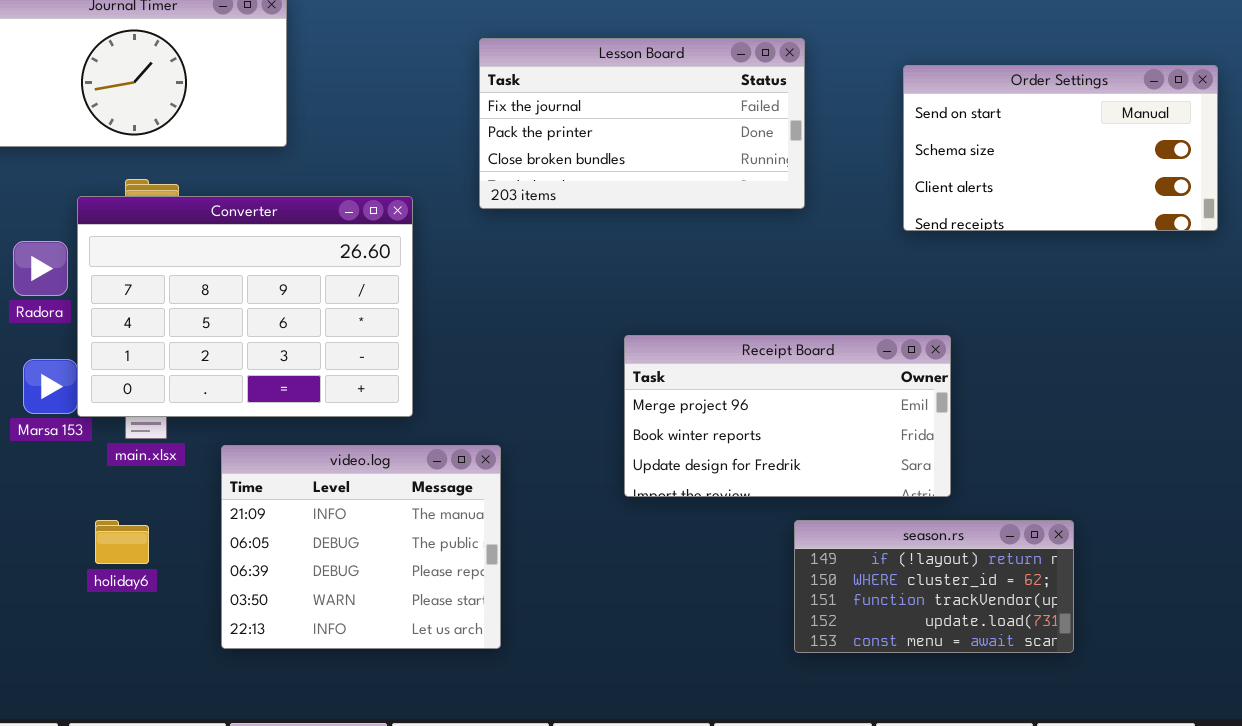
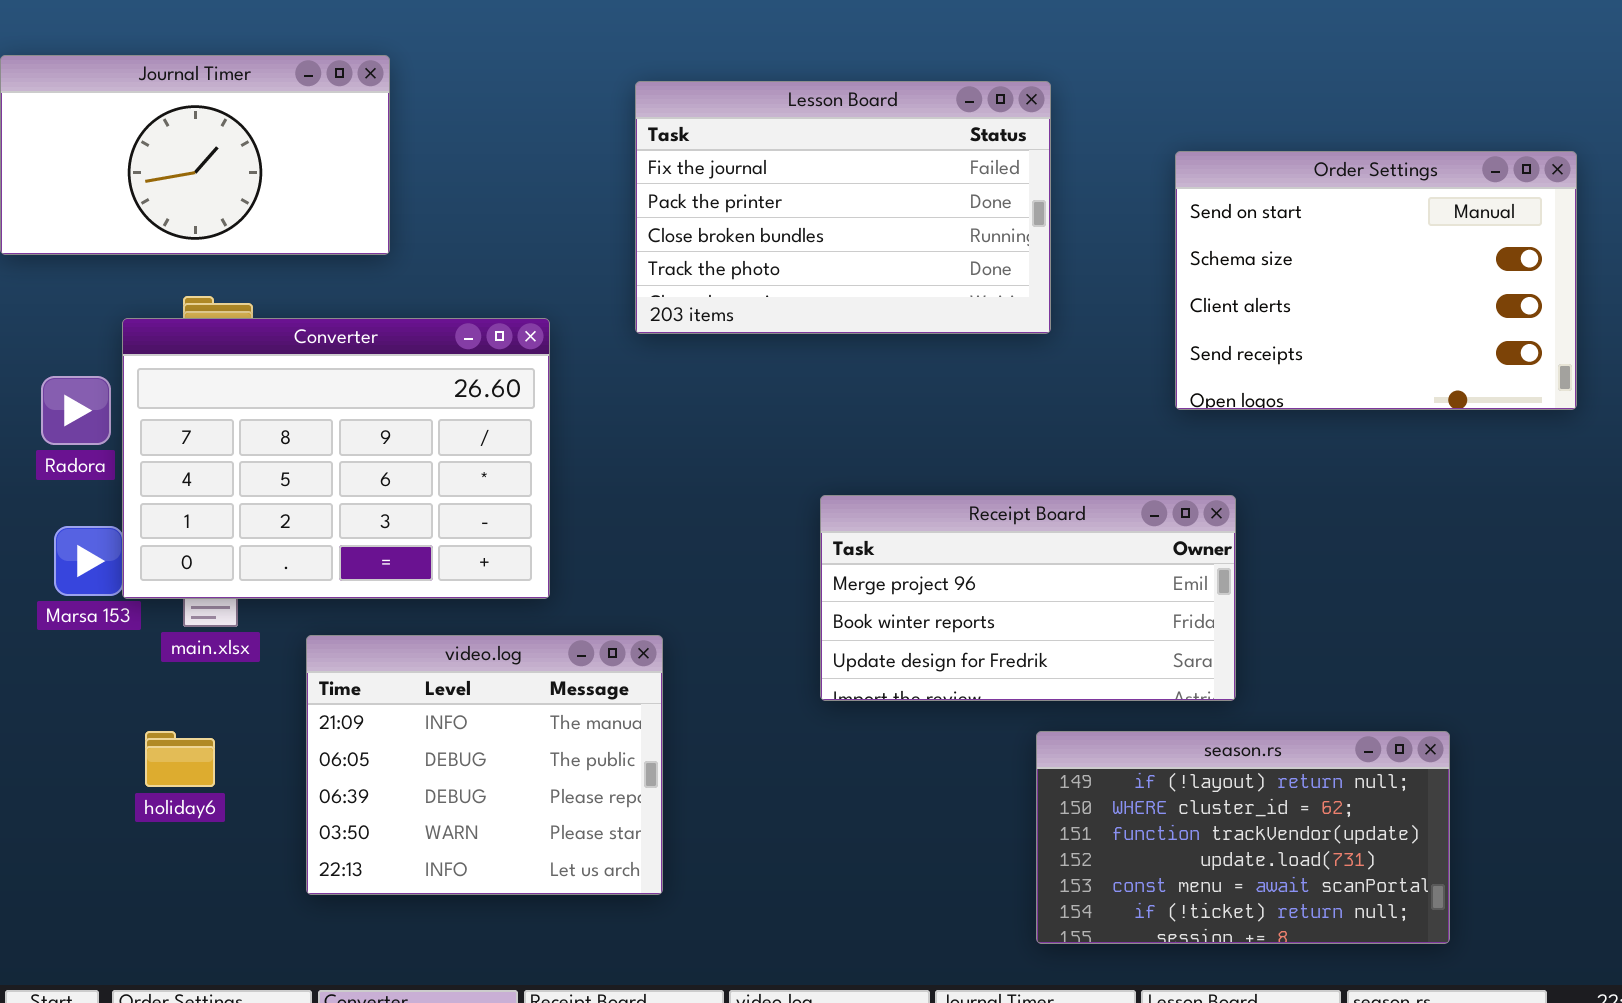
Lesson Board: [479,38,805,209] -> [635,81,1051,334], resized
Order Settings: [903,65,1218,231] -> [1175,151,1577,410], resized
season.rs: [794,520,1074,653] -> [1036,731,1450,944], resized

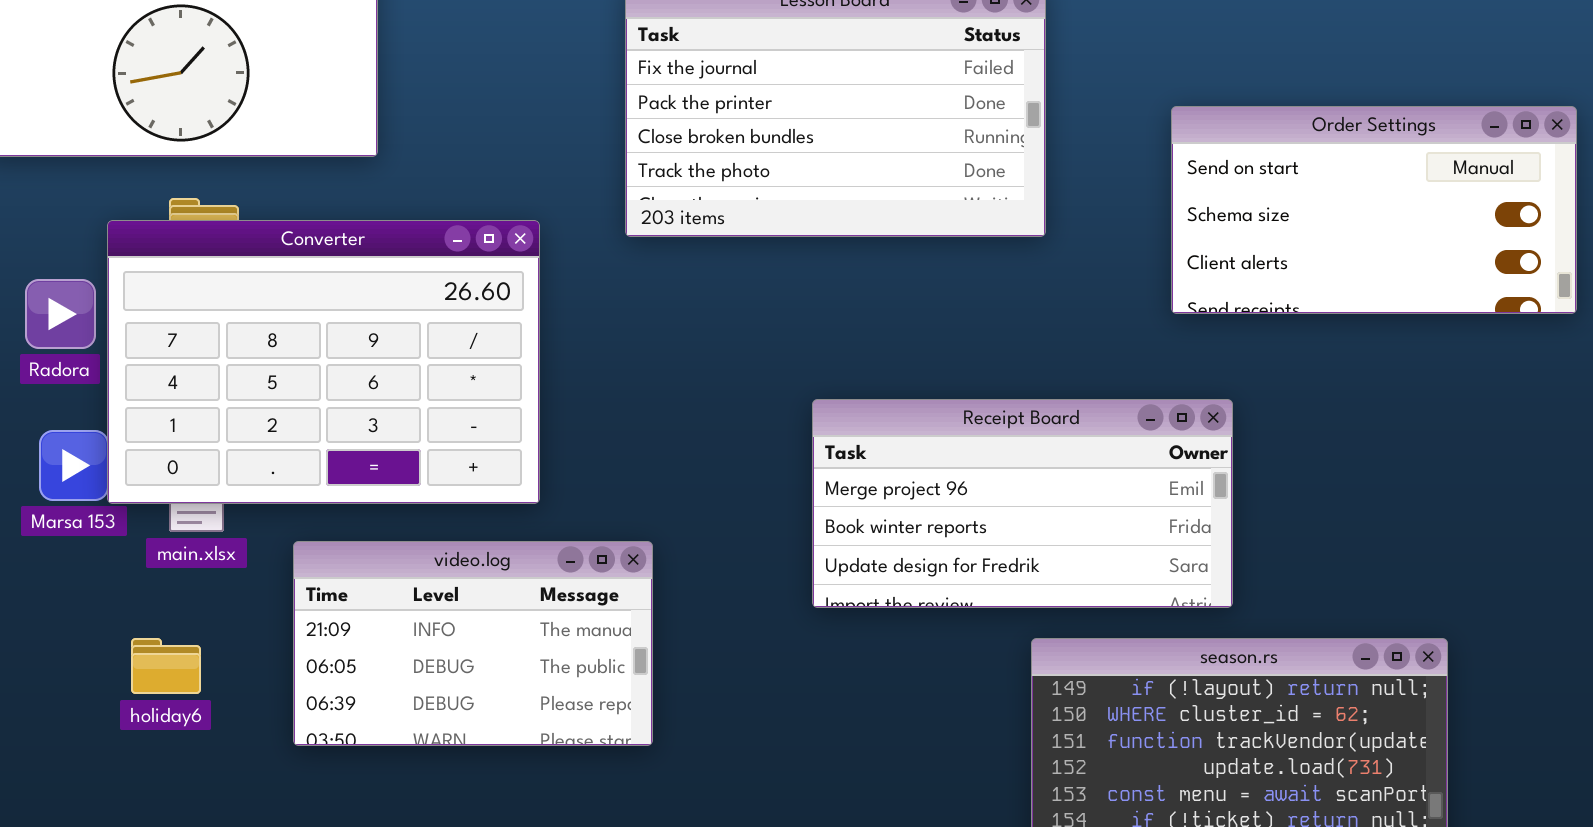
Order Settings: [1175,151,1577,410] -> [1171,106,1577,314], resized
video.log: [306,635,663,895] -> [293,541,653,746], resized

